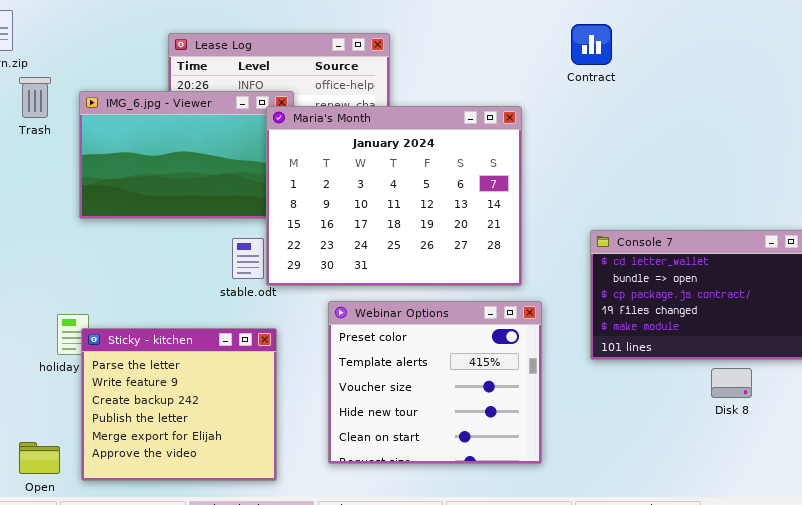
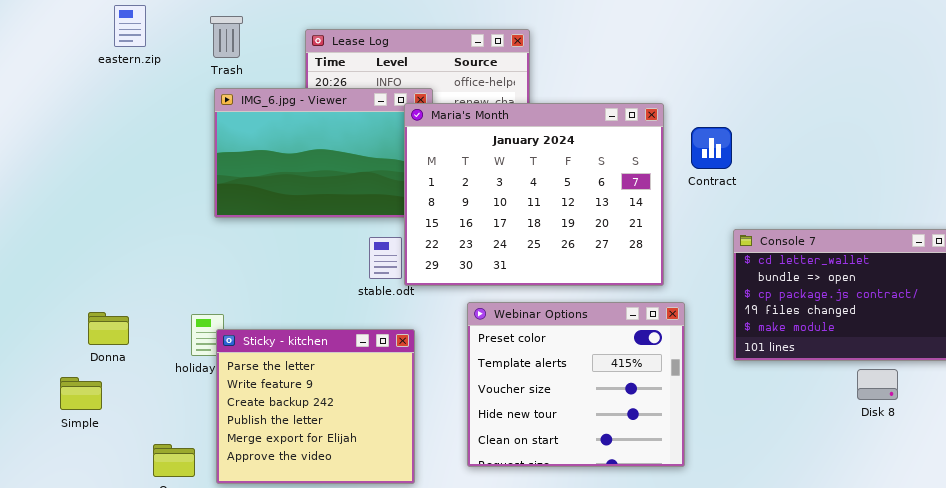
Contract: [571,24,612,65] -> [691,127,732,169], moved
Trash: [19,77,51,118] -> [210,16,243,58], moved

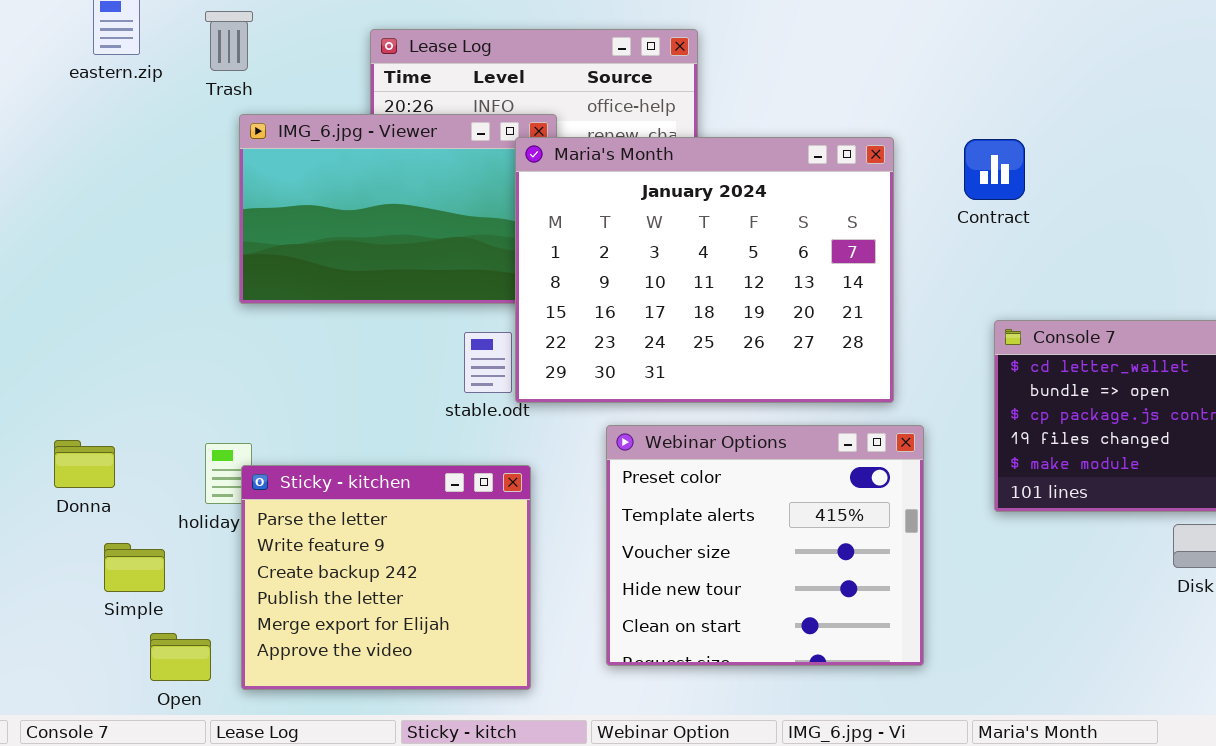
Trash: [210,16,243,58] -> [205,11,253,71], moved
Contract: [691,127,732,169] -> [964,139,1025,200], moved
Simple: [60,377,102,410] -> [104,543,165,592], moved

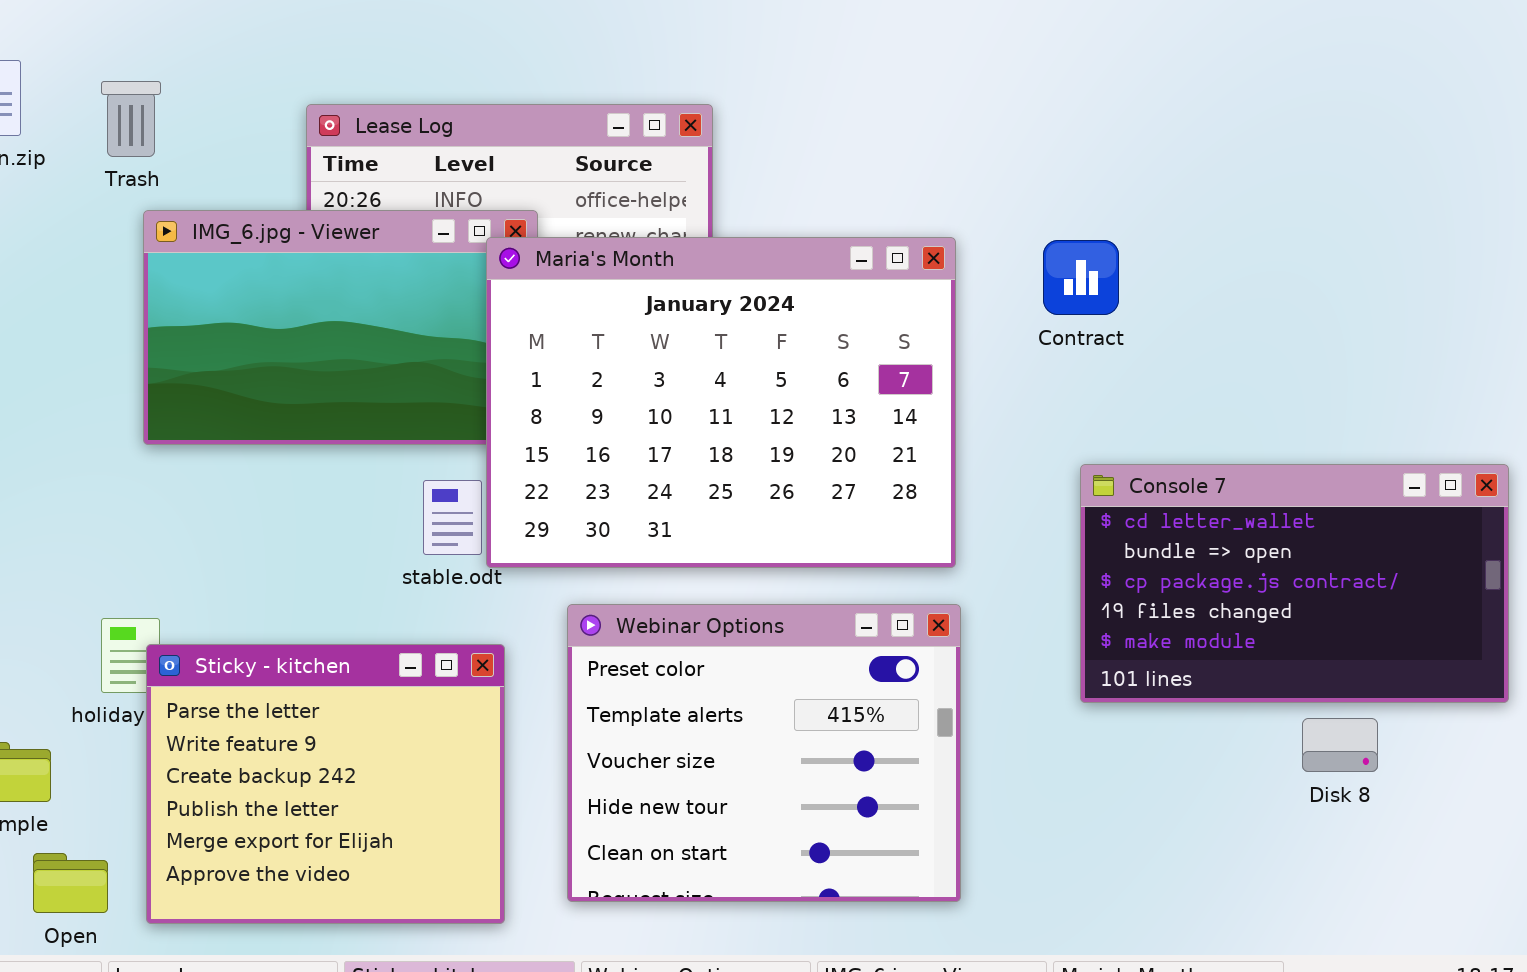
Webinar Options: [606,425,924,666] -> [567,604,961,902], moved

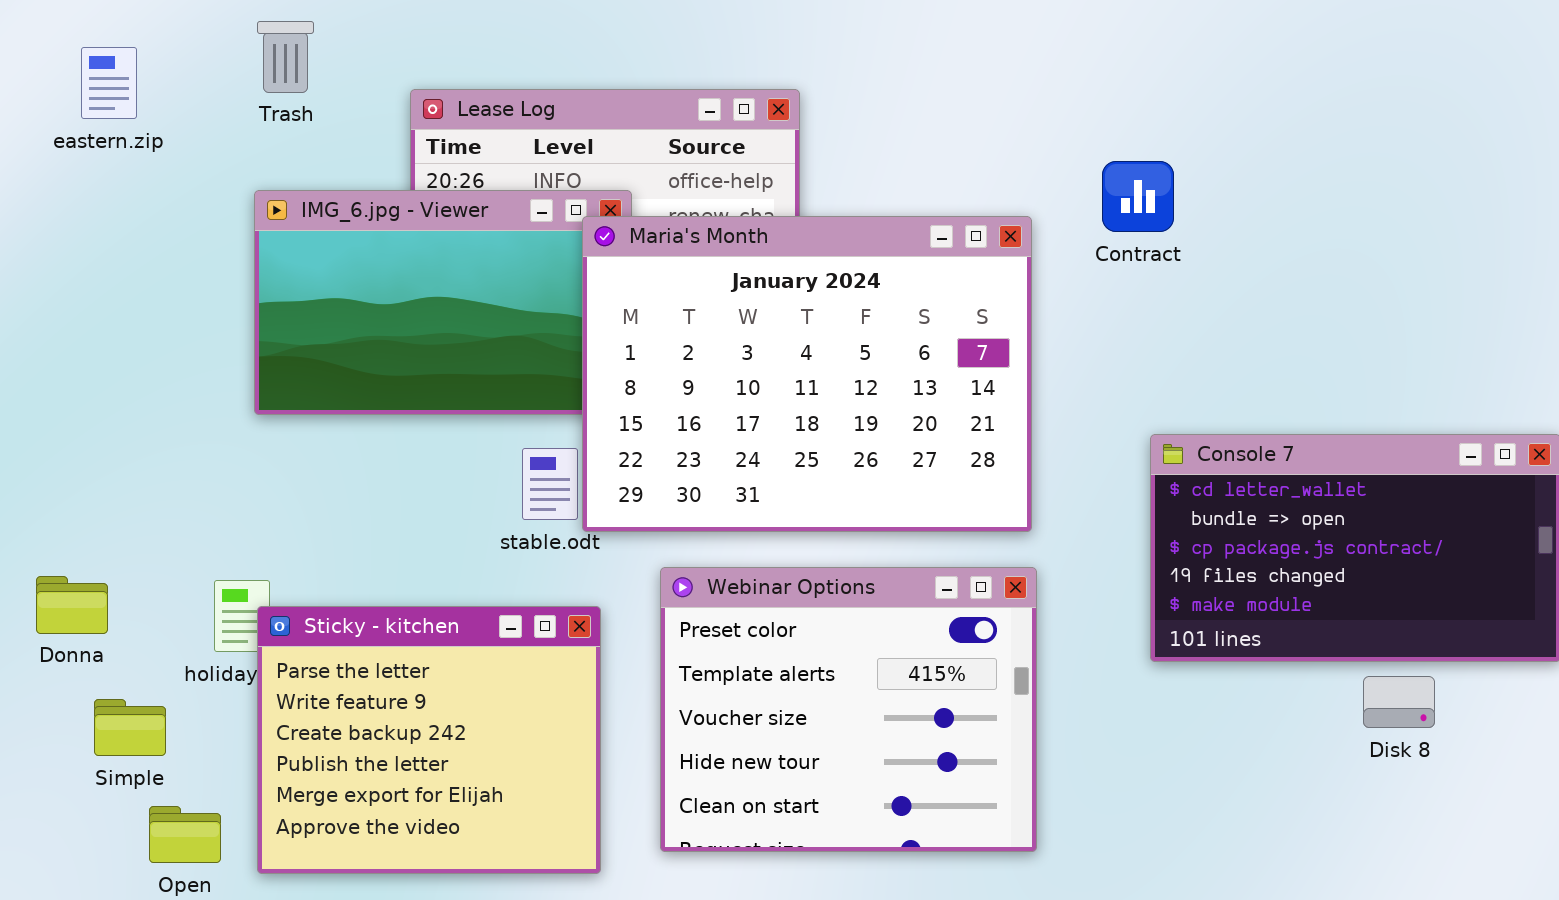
Trash: [101,81,161,157] -> [257,21,314,93], moved
Contract: [1043,240,1119,315] -> [1102,161,1174,232], moved

